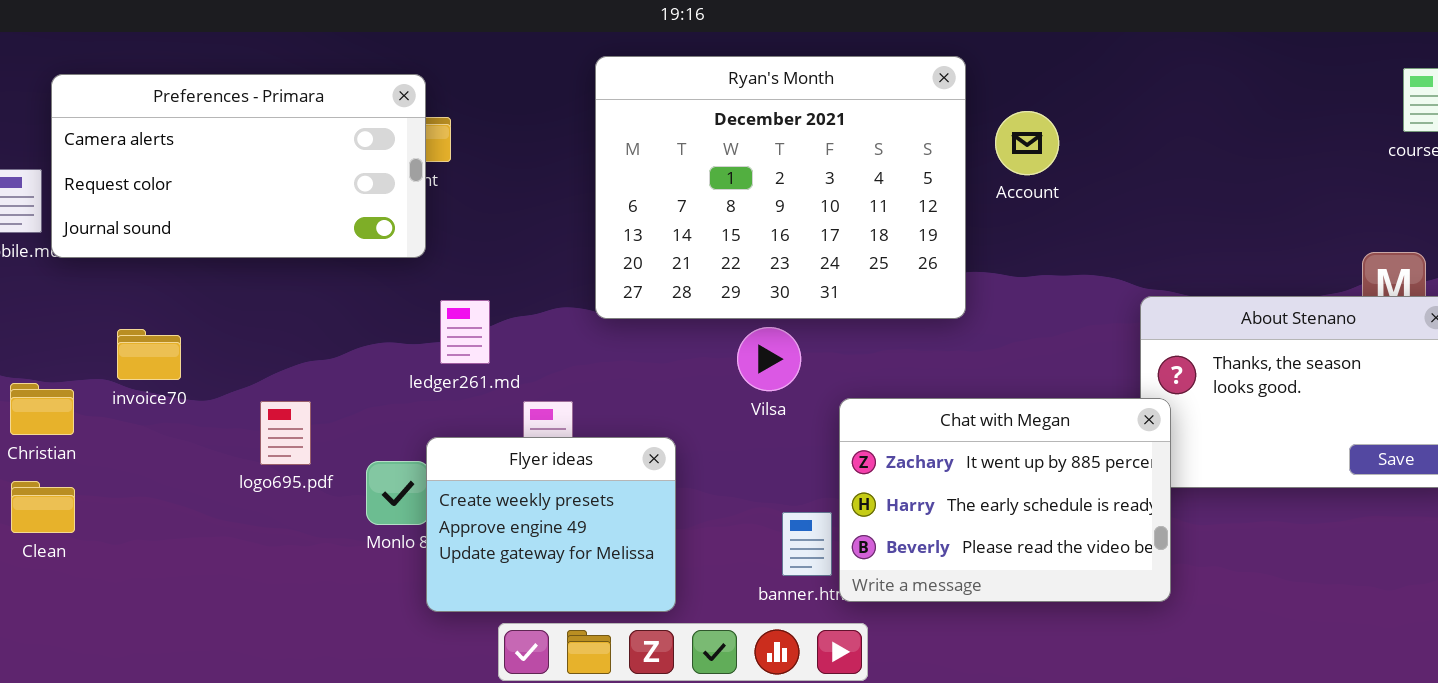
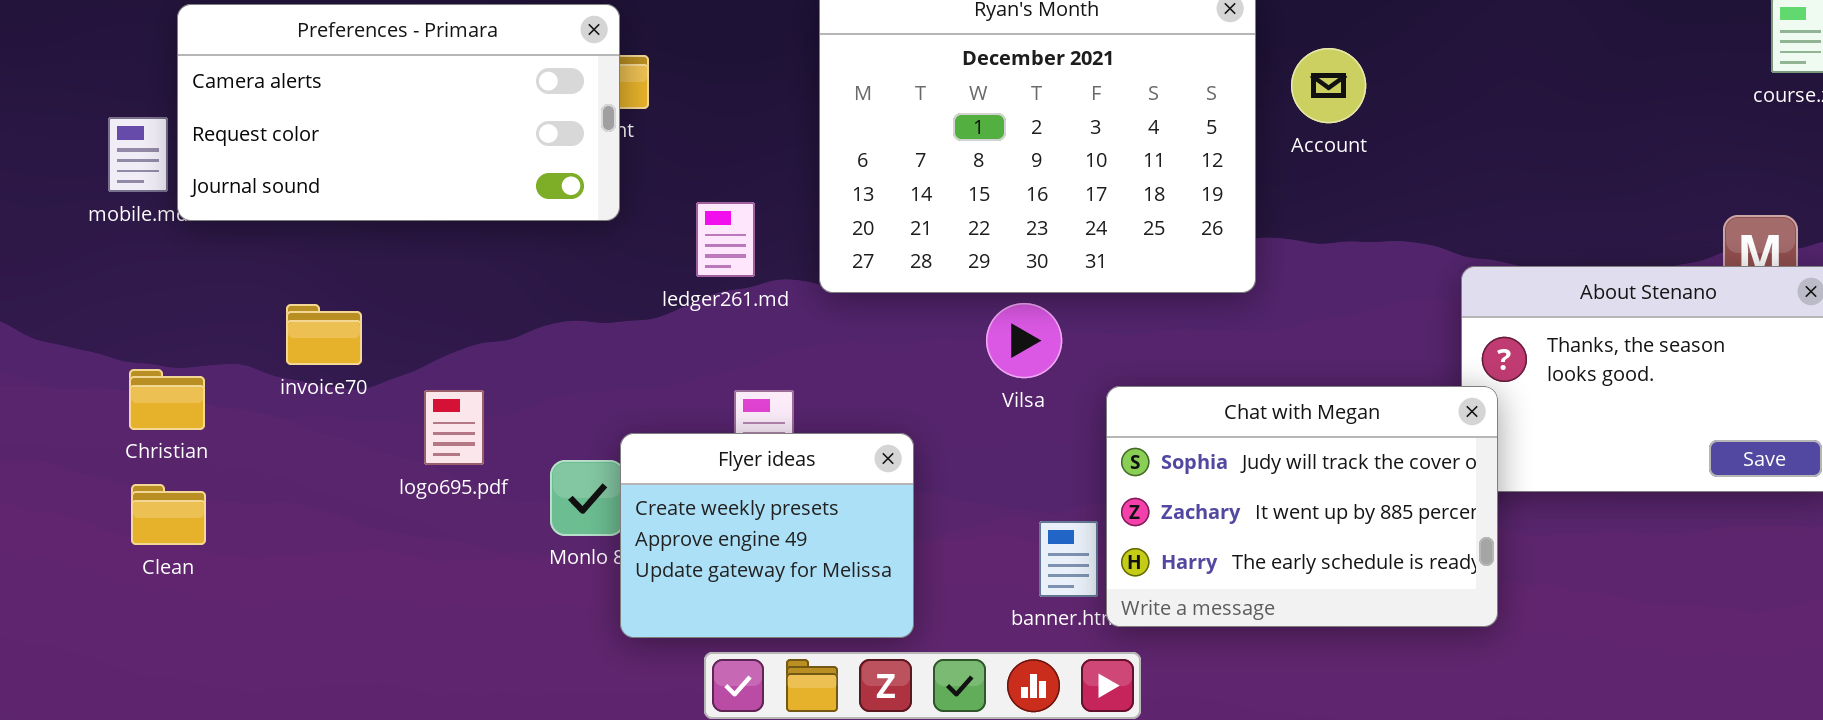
ledger261.md: [440,300,490,364] -> [696,202,755,277], moved
invoice70: [117,329,181,380] -> [286,304,362,365], moved
Chat with Megan: [839,398,1171,602] -> [1106,386,1498,627], scrolled up 1 row

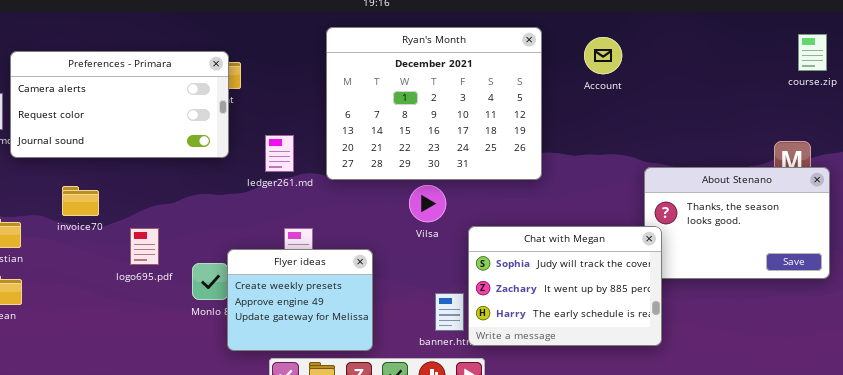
Preferences - Primara: [177,4,620,221] -> [10,51,229,158], moved
Account: [1291,48,1366,123] -> [584,37,622,74], moved

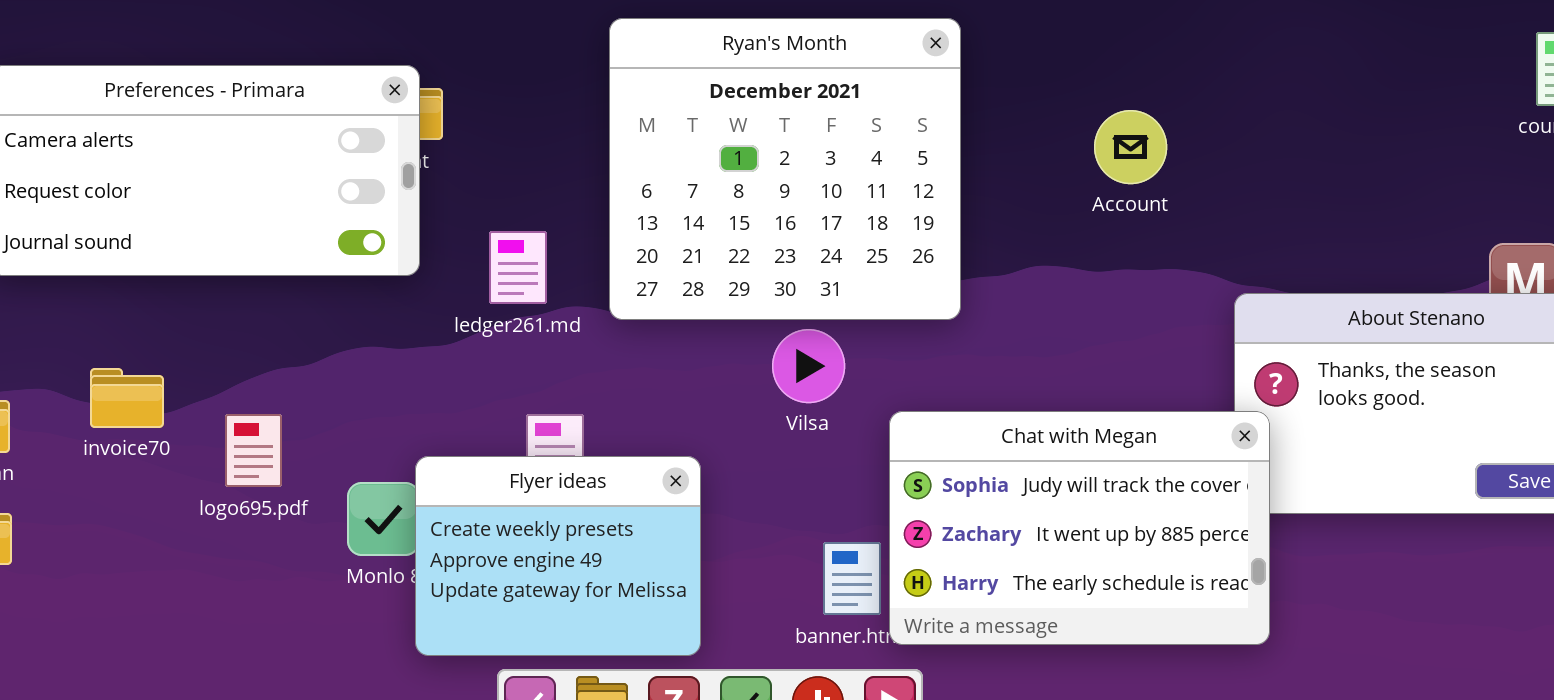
Ryan's Month: [326,27,542,180] -> [609,18,961,320], resized
Account: [584,37,622,74] -> [1094,110,1167,184], moved
invoice70: [62,186,99,216] -> [90,368,164,428], moved

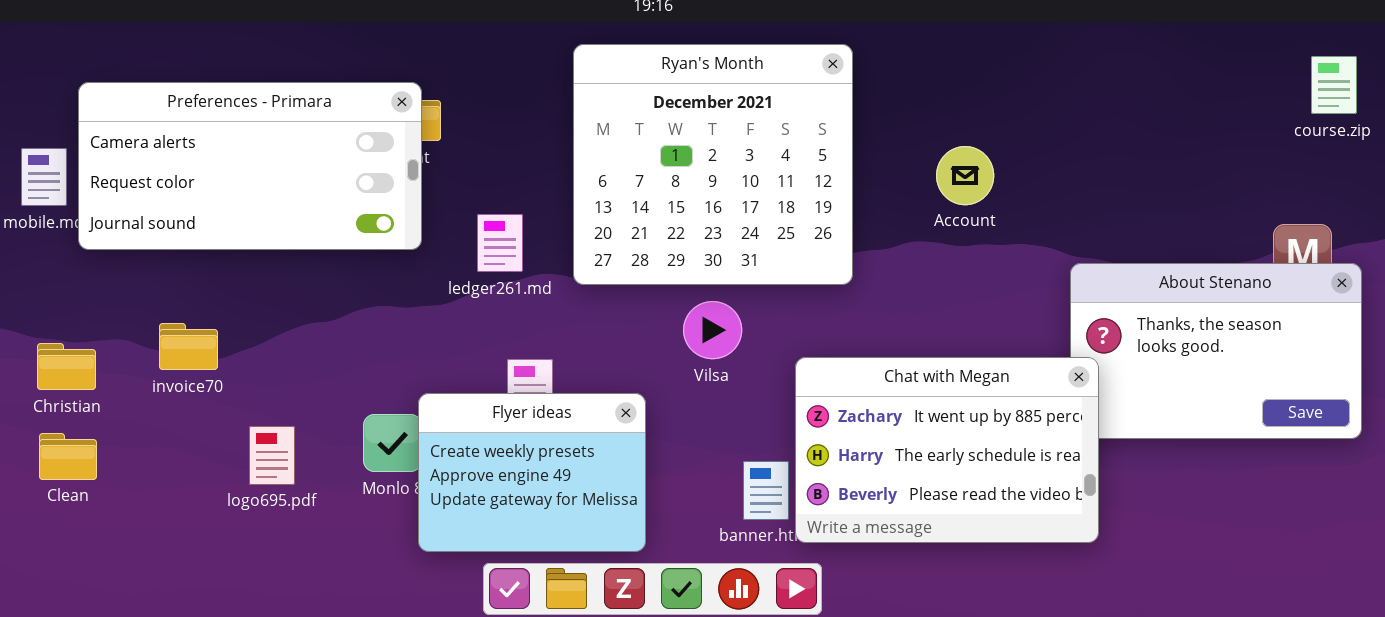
Account: [1094,110,1167,184] -> [936,146,994,205], moved
Vilsa: [772,329,845,403] -> [683,301,742,359], moved
Chat with Megan: [889,411,1270,645] -> [795,357,1099,543], scrolled down 1 row
logo695.pdf: [225,414,282,487] -> [249,426,295,485], moved

